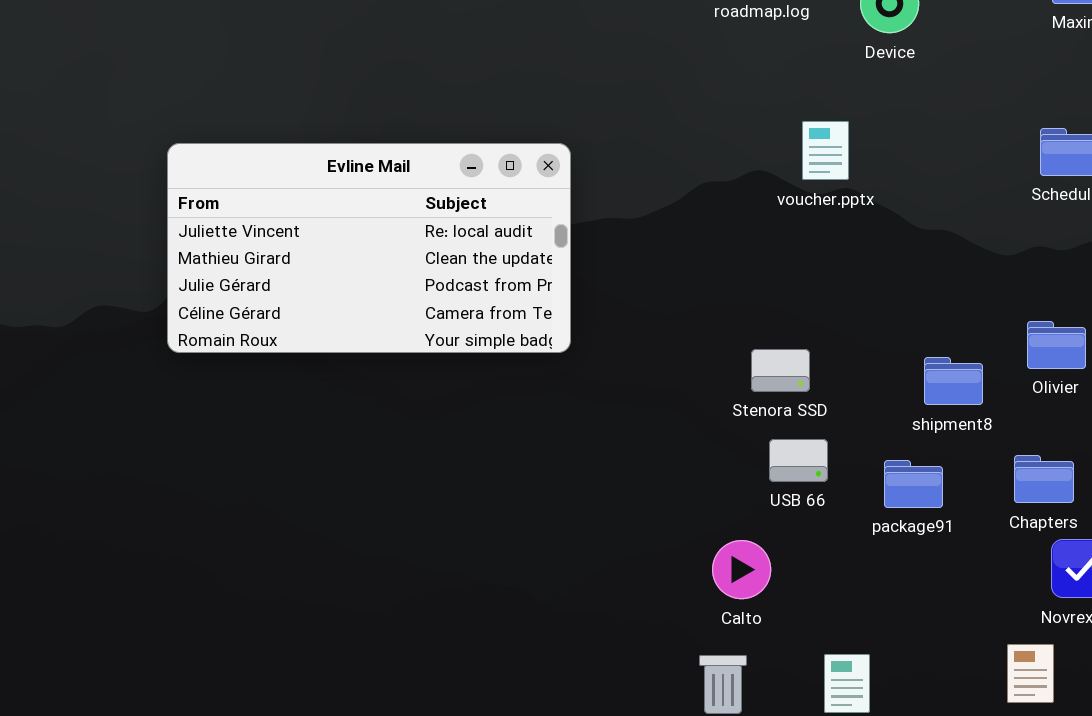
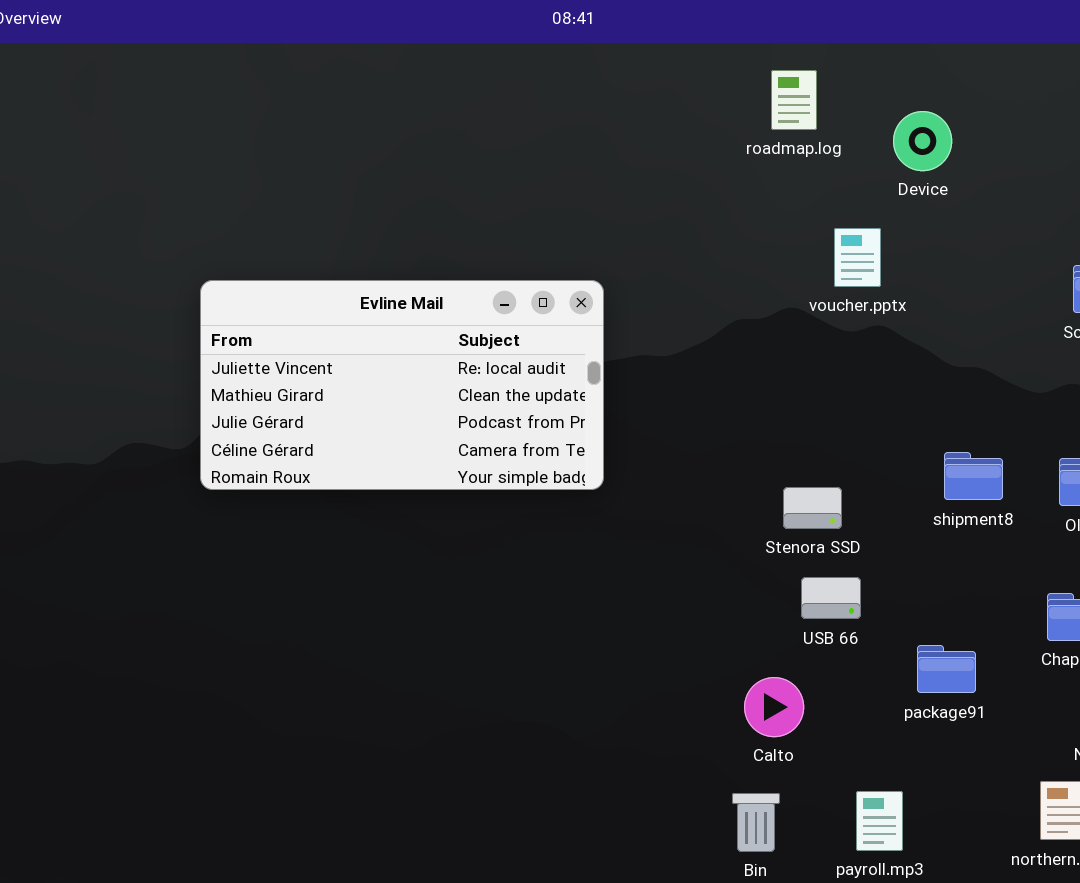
voucher.pptx: [802,121,849,180] -> [834,228,881,287], moved
shipment8: [924,357,983,405] -> [944,452,1003,500], moved
package91: [884,460,943,508] -> [917,645,976,693], moved

